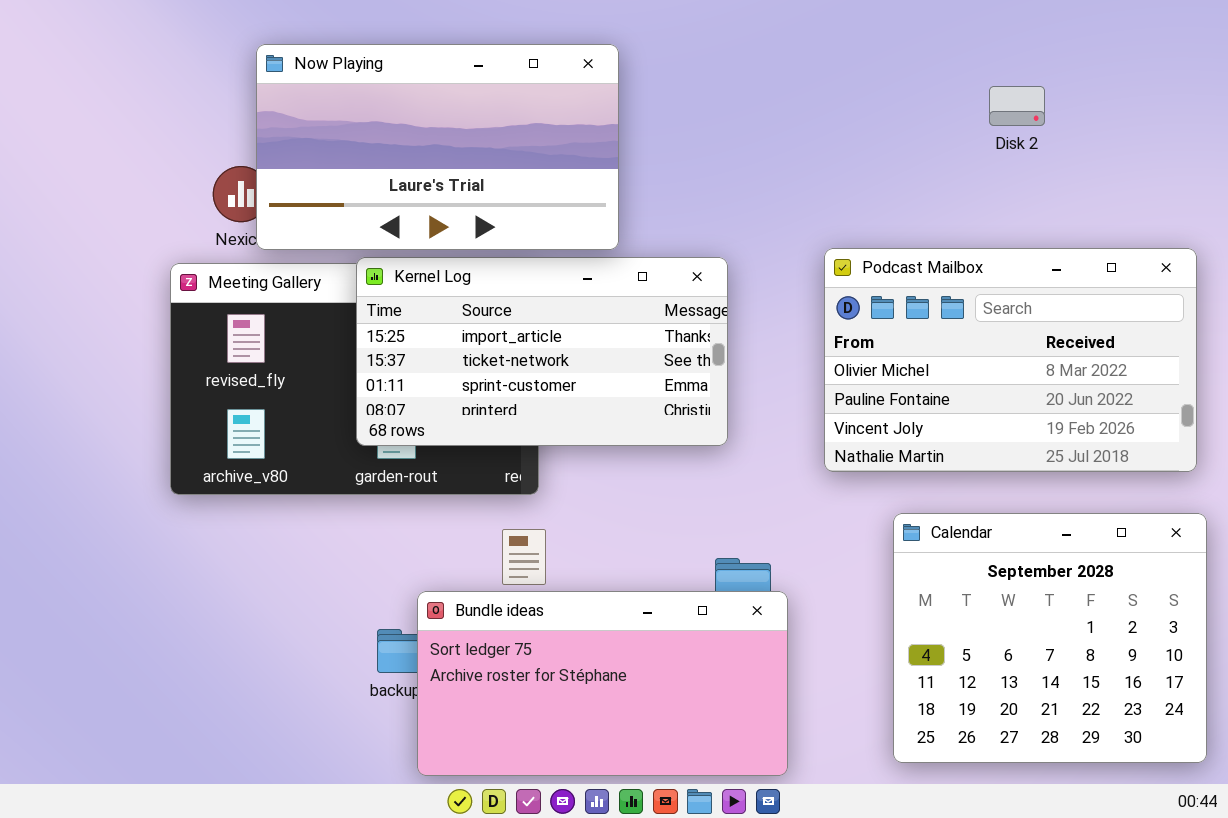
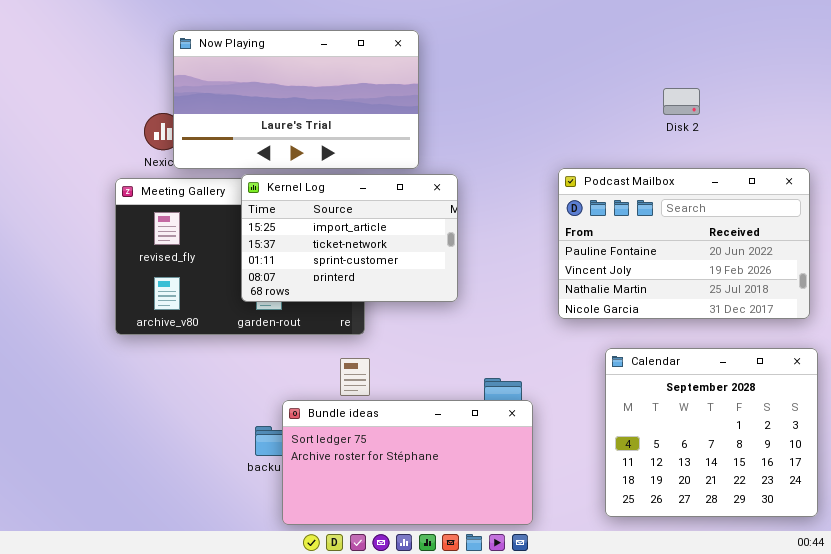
Disk 2: [989,86,1045,126] -> [663,88,700,115], moved
Podcast Mailbox: [824,248,1197,472] -> [558,168,810,319], scrolled down 1 row
Kernel Log: [356,257,728,446] -> [241,174,458,302], resized

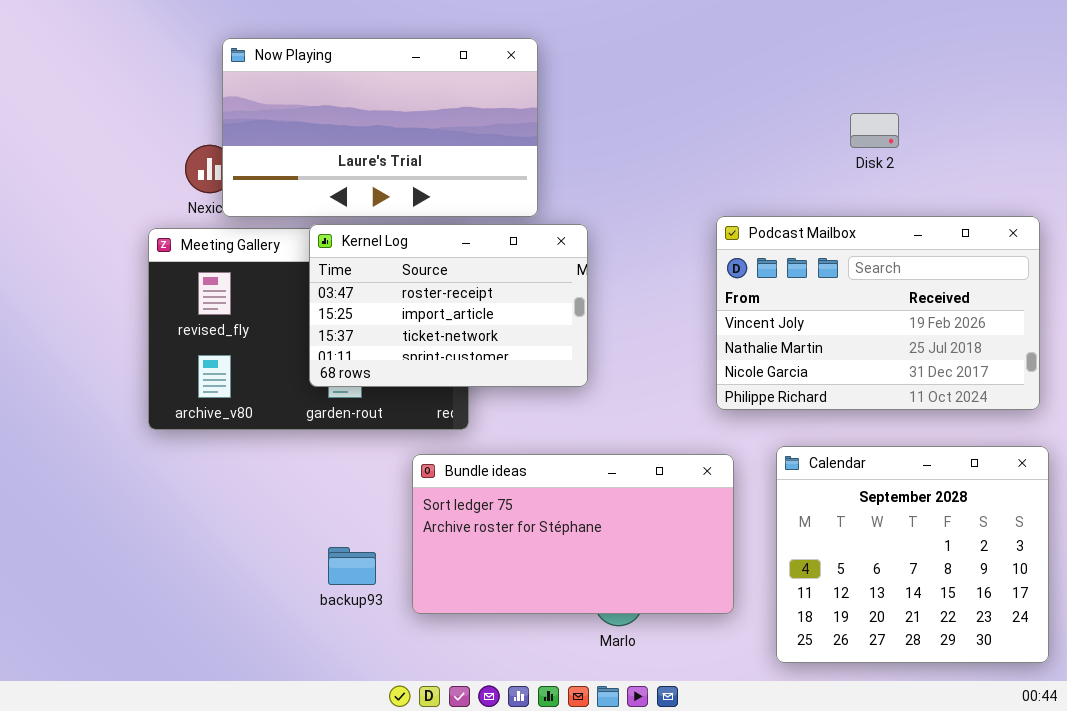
Podcast Mailbox: [558,168,810,319] -> [716,216,1040,410], scrolled down 1 row
Kernel Log: [241,174,458,302] -> [309,224,588,387], scrolled up 1 row
Bundle ideas: [282,400,533,525] -> [412,454,734,614], moved

